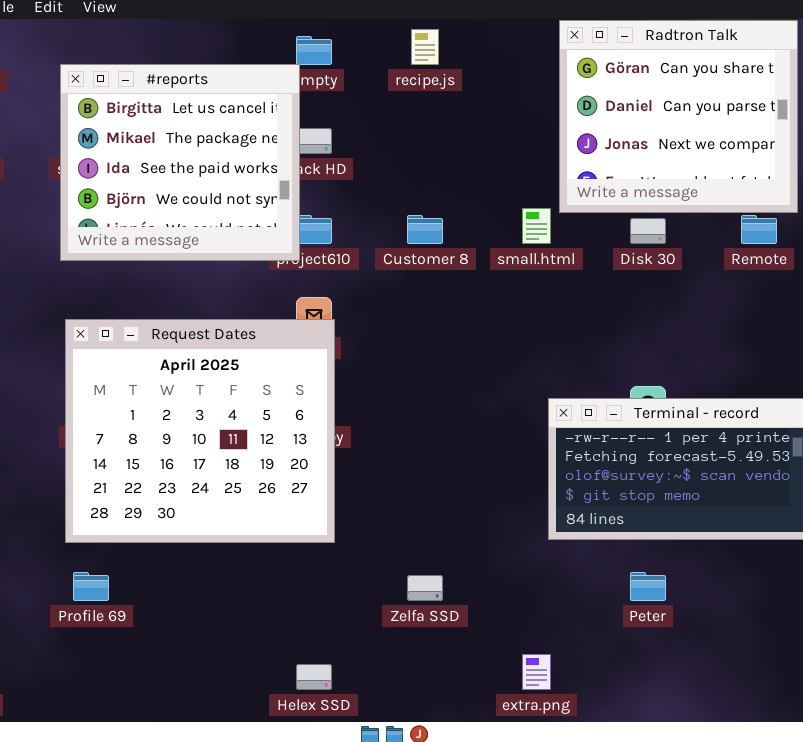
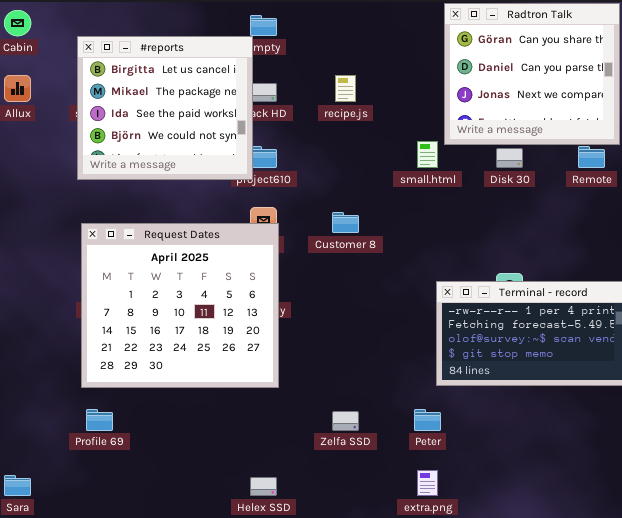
recipe.js: [411,29,439,65] -> [335,75,356,102], moved
Customer 8: [407,215,443,244] -> [332,212,359,233], moved
Peter: [630,572,666,601] -> [414,409,441,431], moved

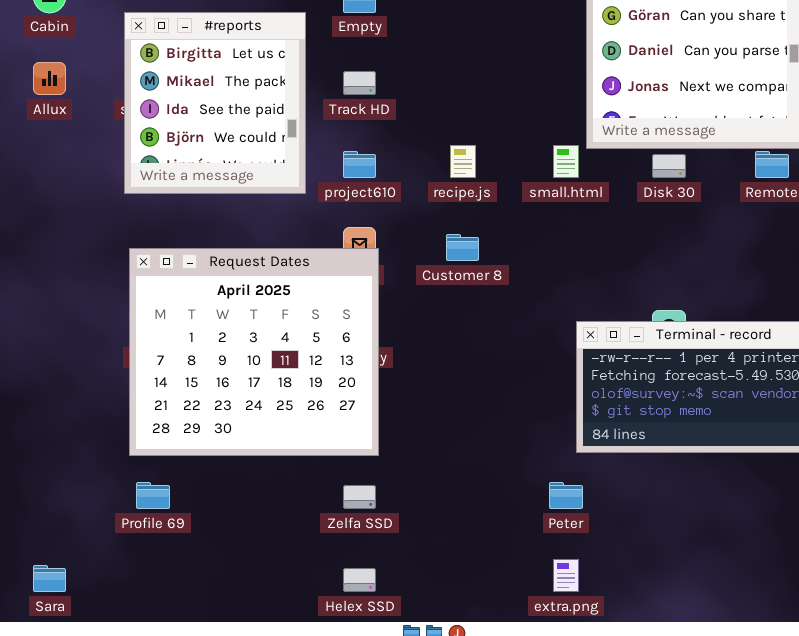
#reports: [77,36,253,180] -> [124,12,306,194], resized
recipe.js: [335,75,356,102] -> [450,145,476,178], moved
Zelfa SSD: [332,411,359,431] -> [343,485,376,509], moved

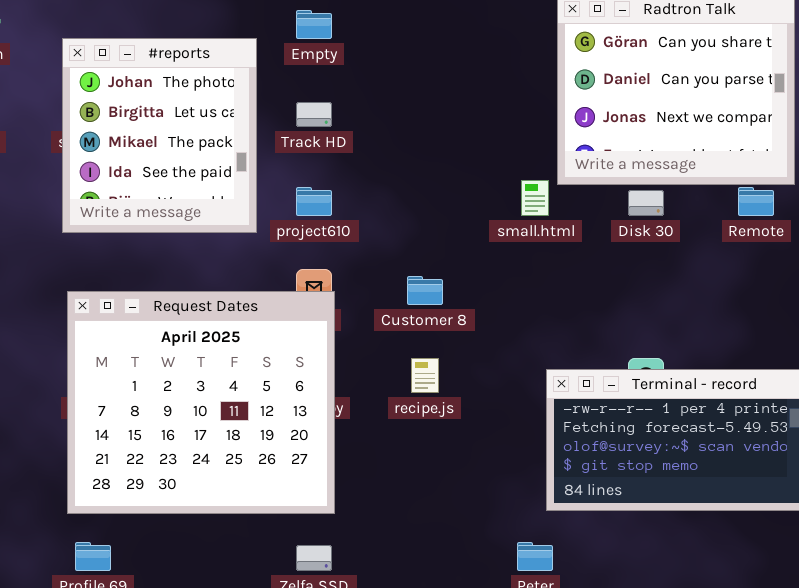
#reports: [124,12,306,194] -> [62,38,257,233], scrolled up 1 row
recipe.js: [450,145,476,178] -> [411,358,439,393], moved

